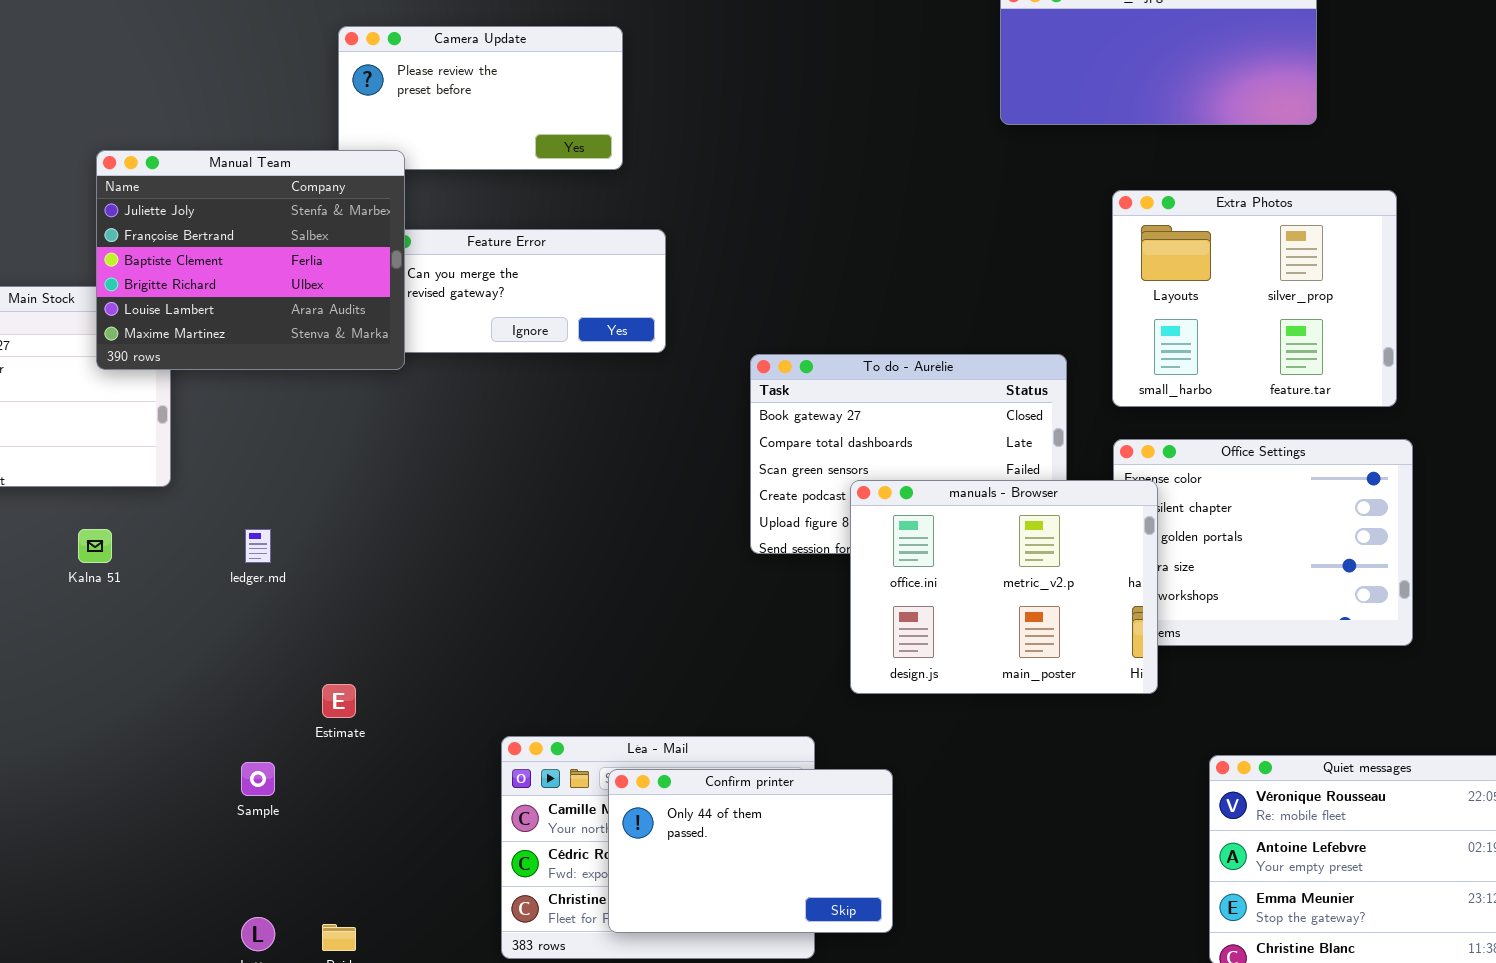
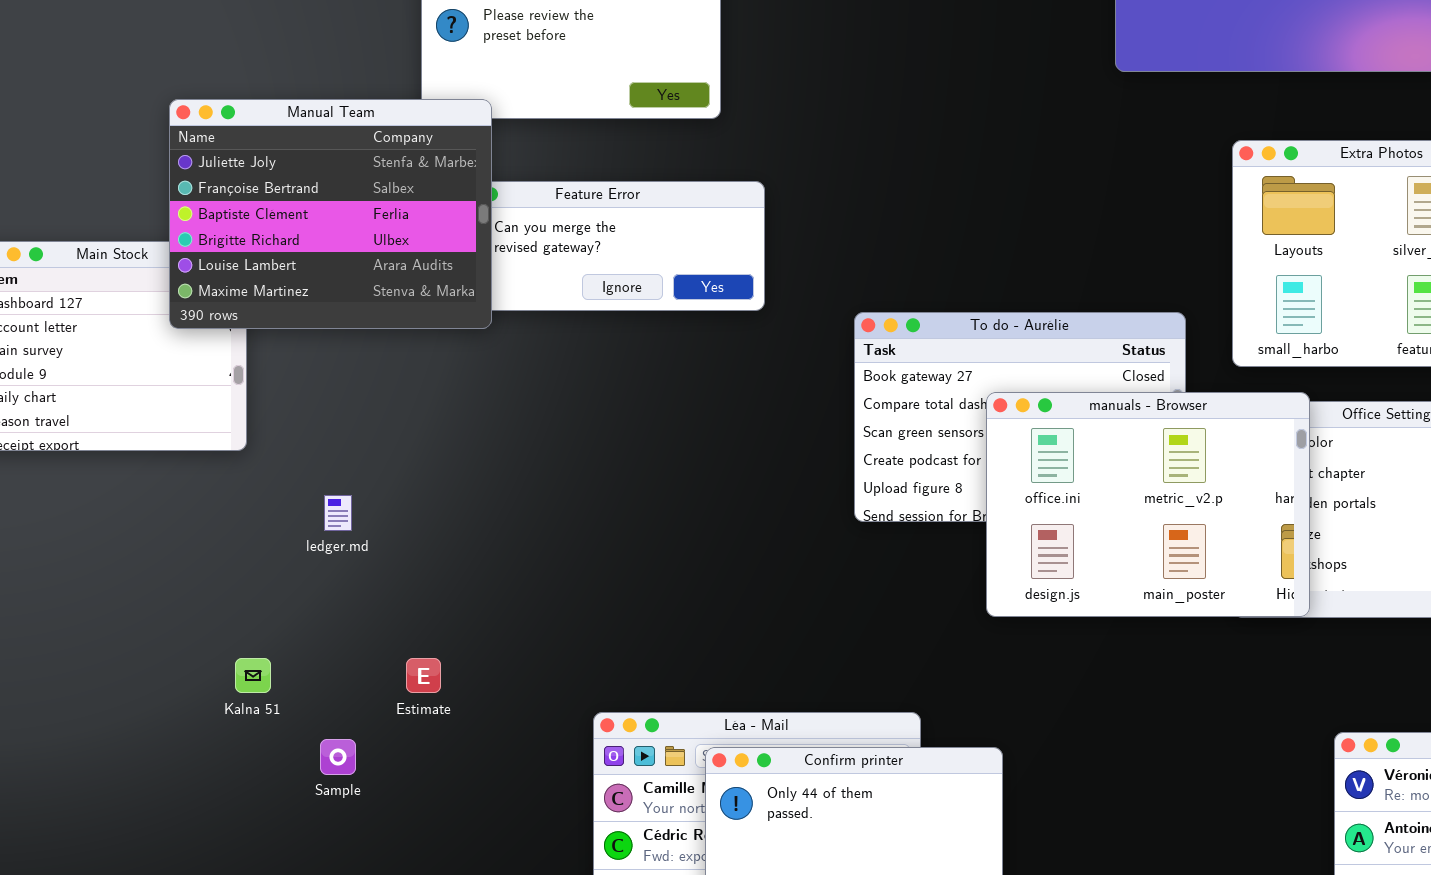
manuals - Browser: [850,480,1158,694] -> [986,392,1310,617], moved
Kalna 51: [78,529,112,563] -> [235,658,271,693], moved

